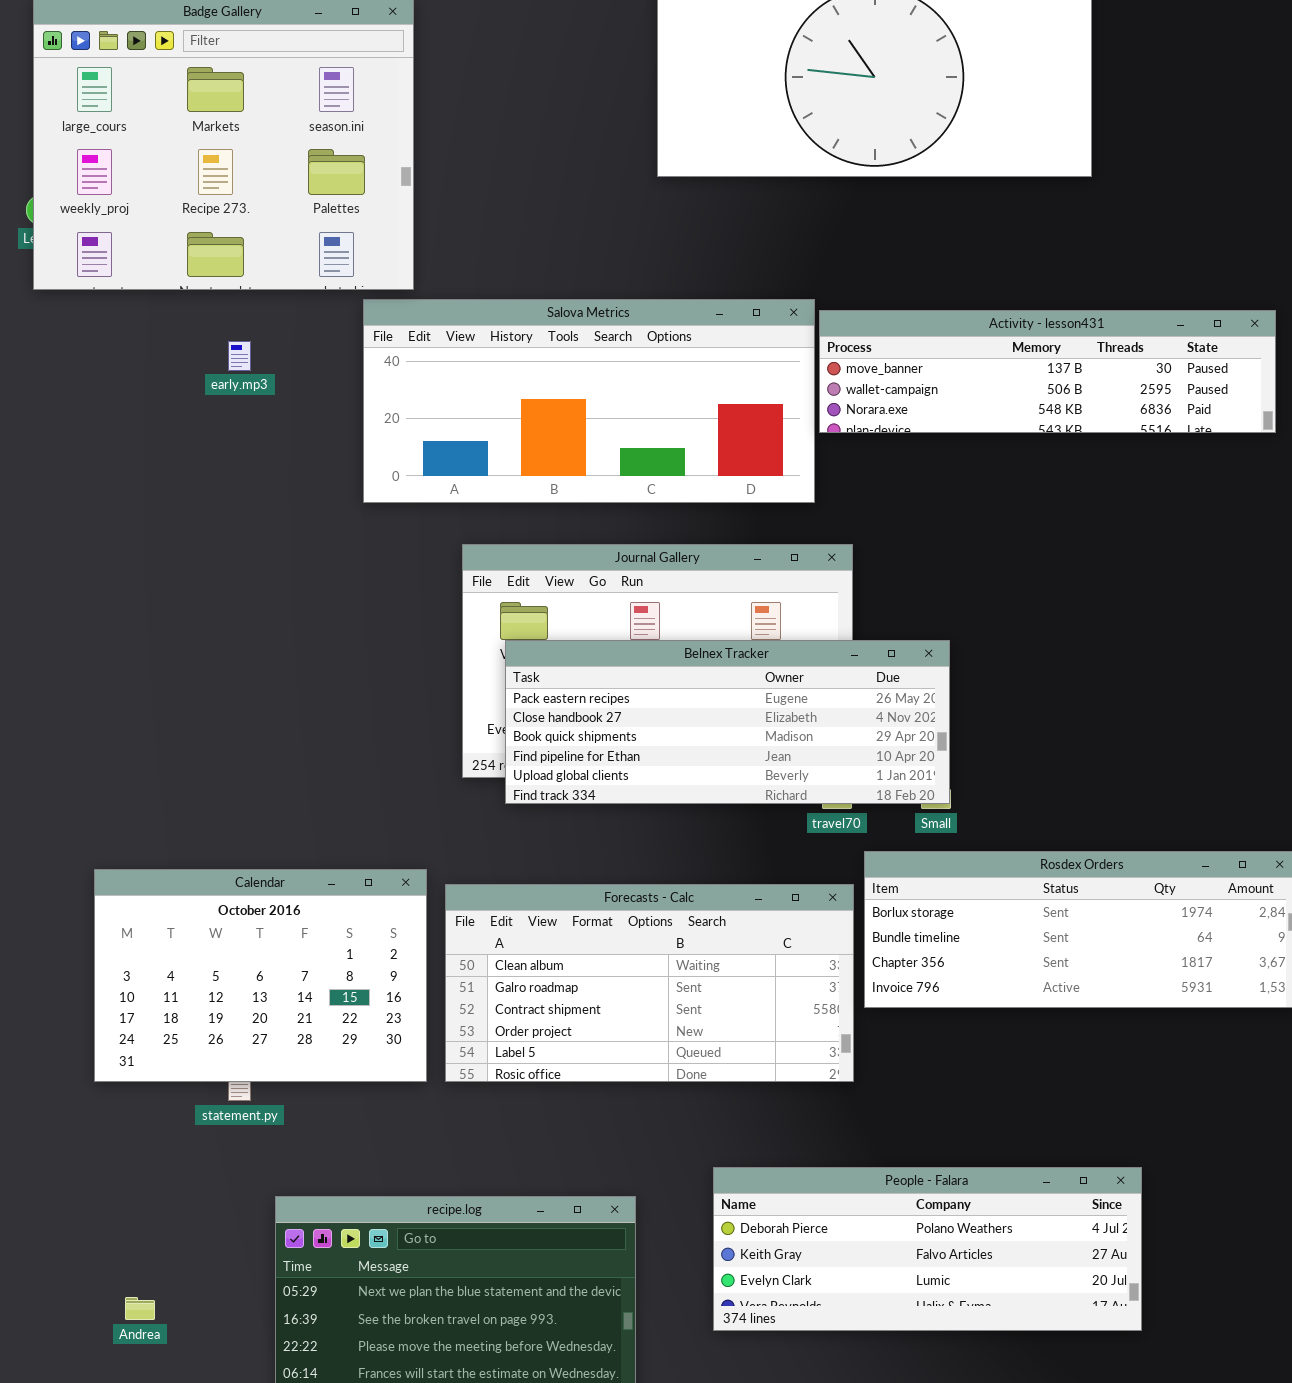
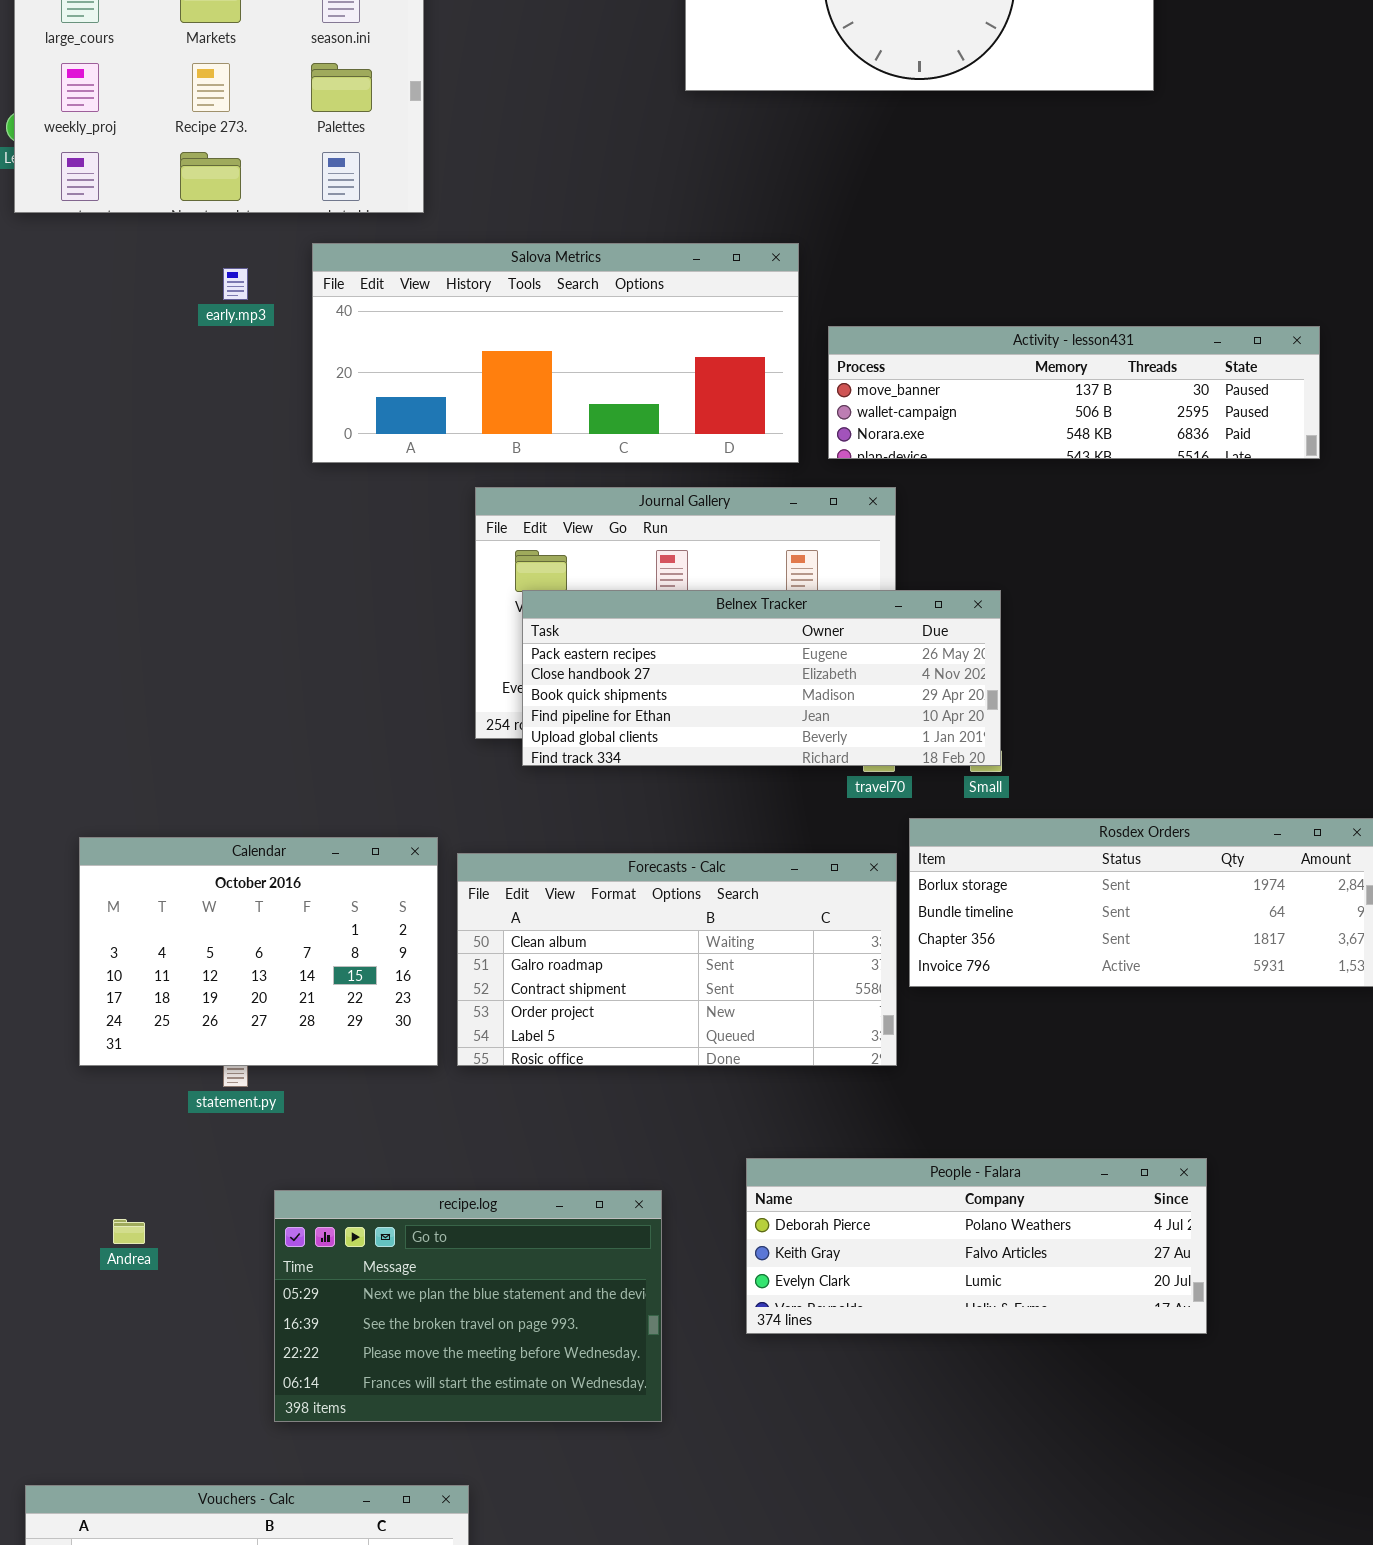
Salova Metrics: [363,299,815,503] -> [312,243,799,463], moved
Activity - lesson431: [819,310,1276,433] -> [828,326,1320,459], moved
Andrea: [125,1297,155,1320] -> [113,1219,145,1244], moved

